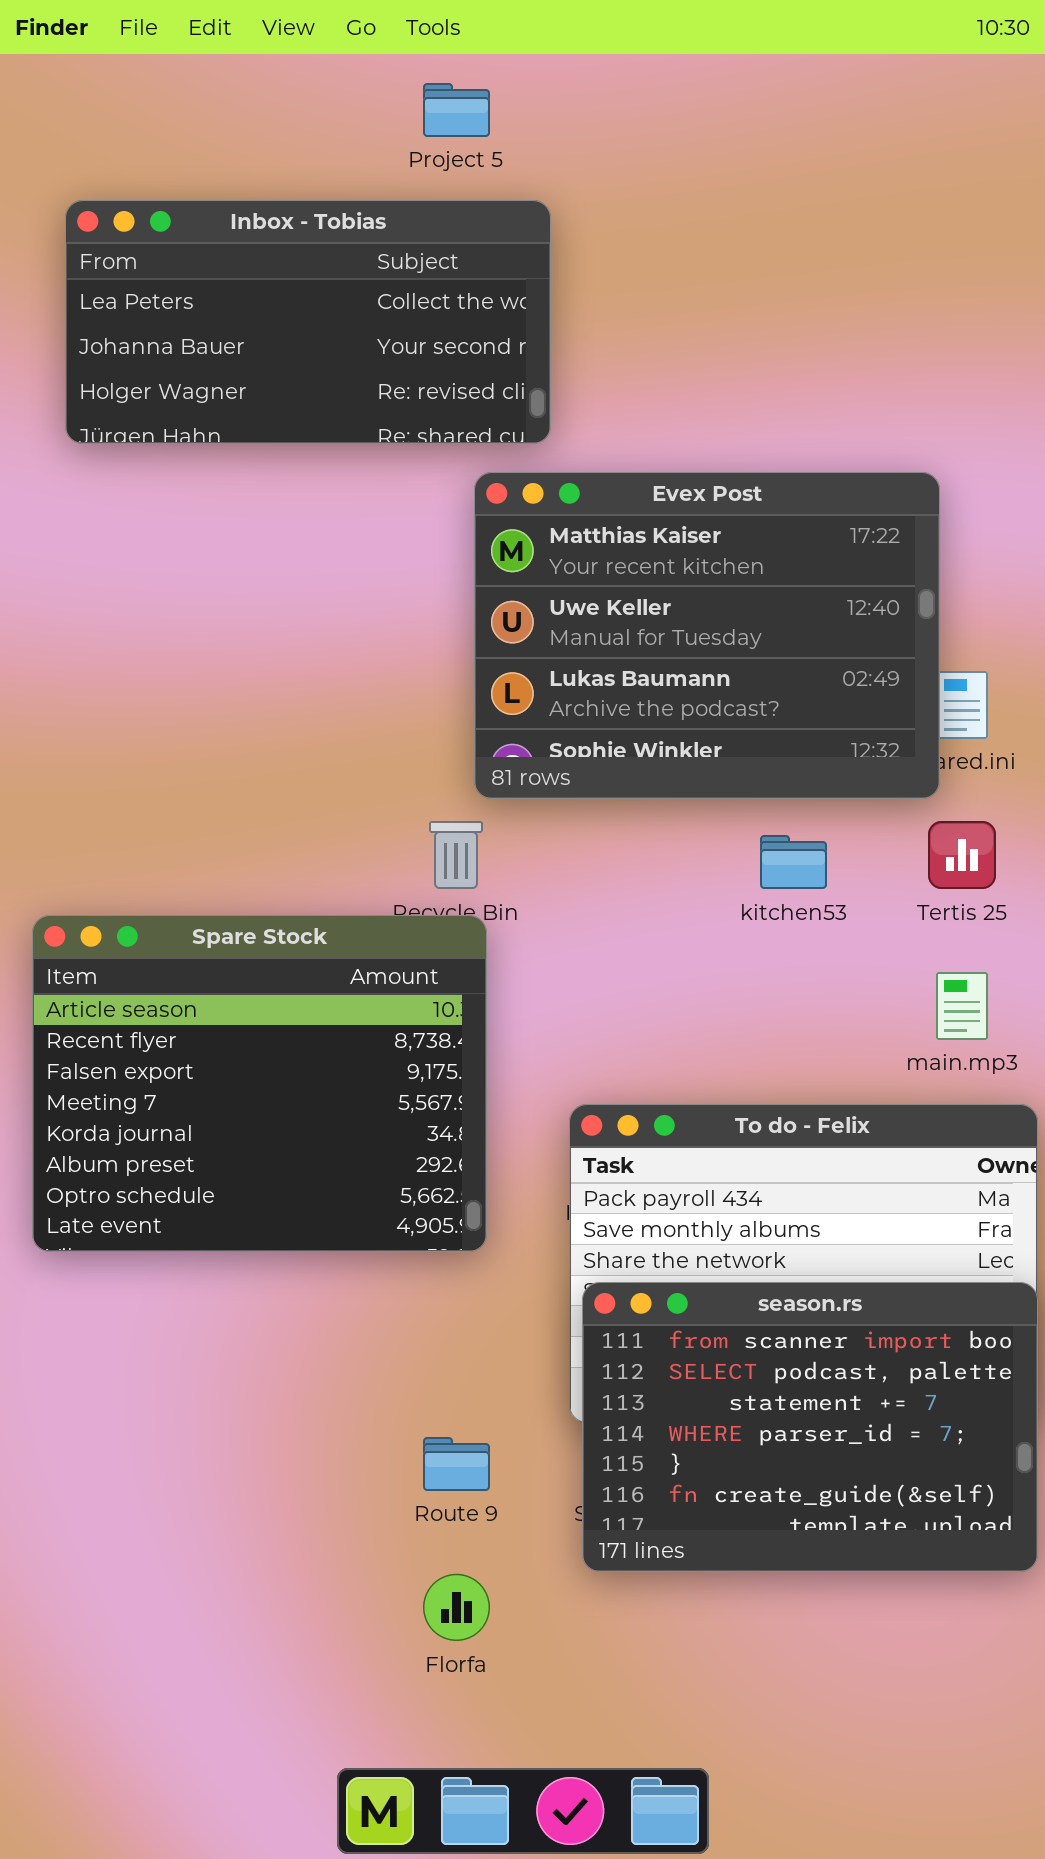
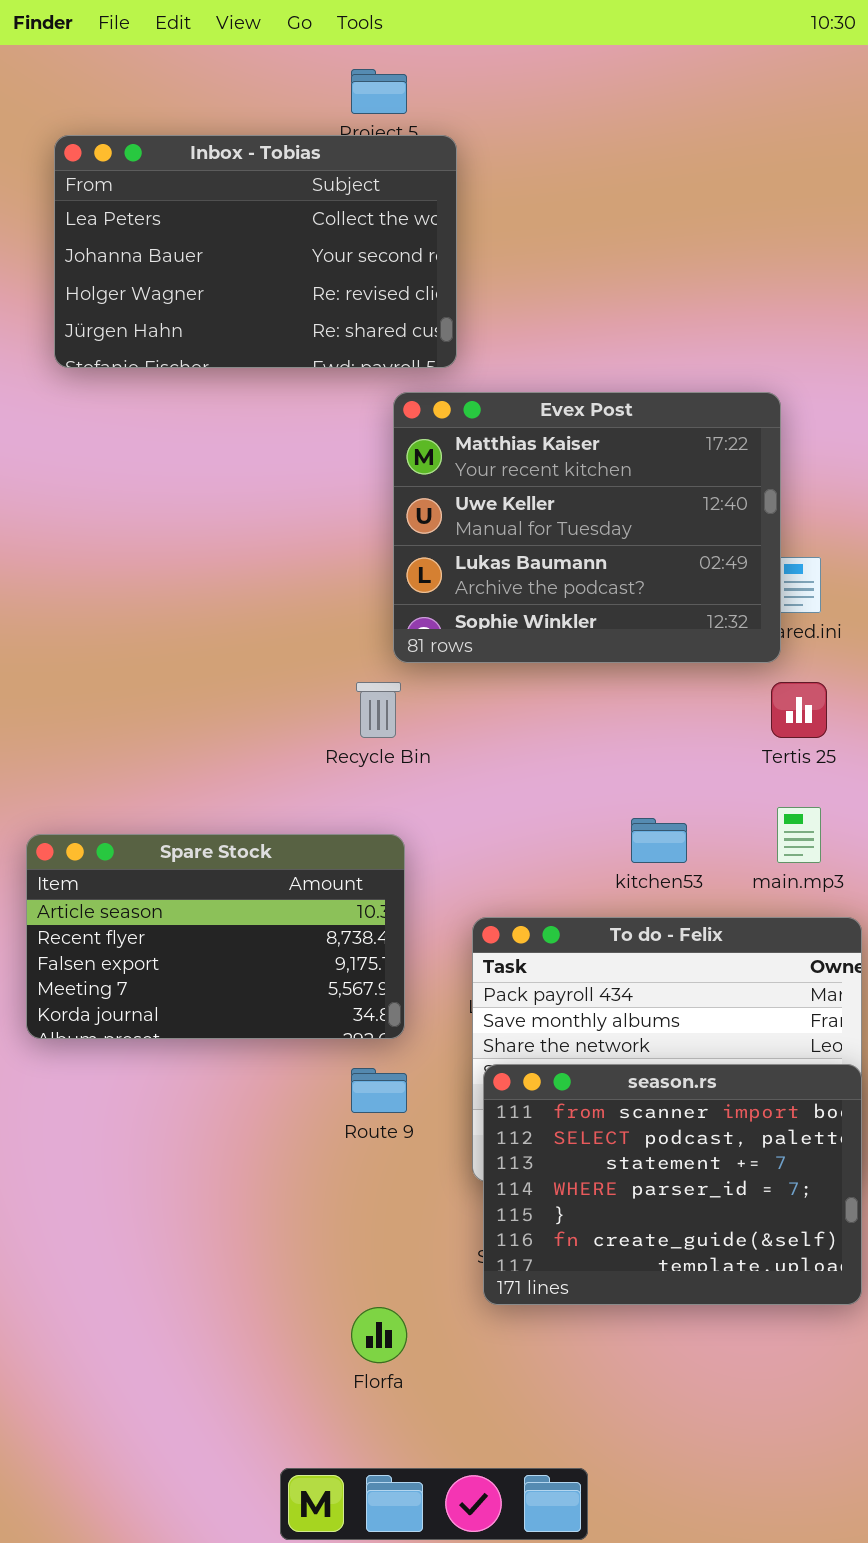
Inbox - Tobias: [65,200,551,444] -> [54,135,457,368], resized
kitchen53: [760,835,827,889] -> [631,818,687,863], moved
Spare Stock: [32,915,487,1252] -> [26,834,405,1039], resized
Route 9: [423,1437,490,1491] -> [351,1068,407,1113], moved

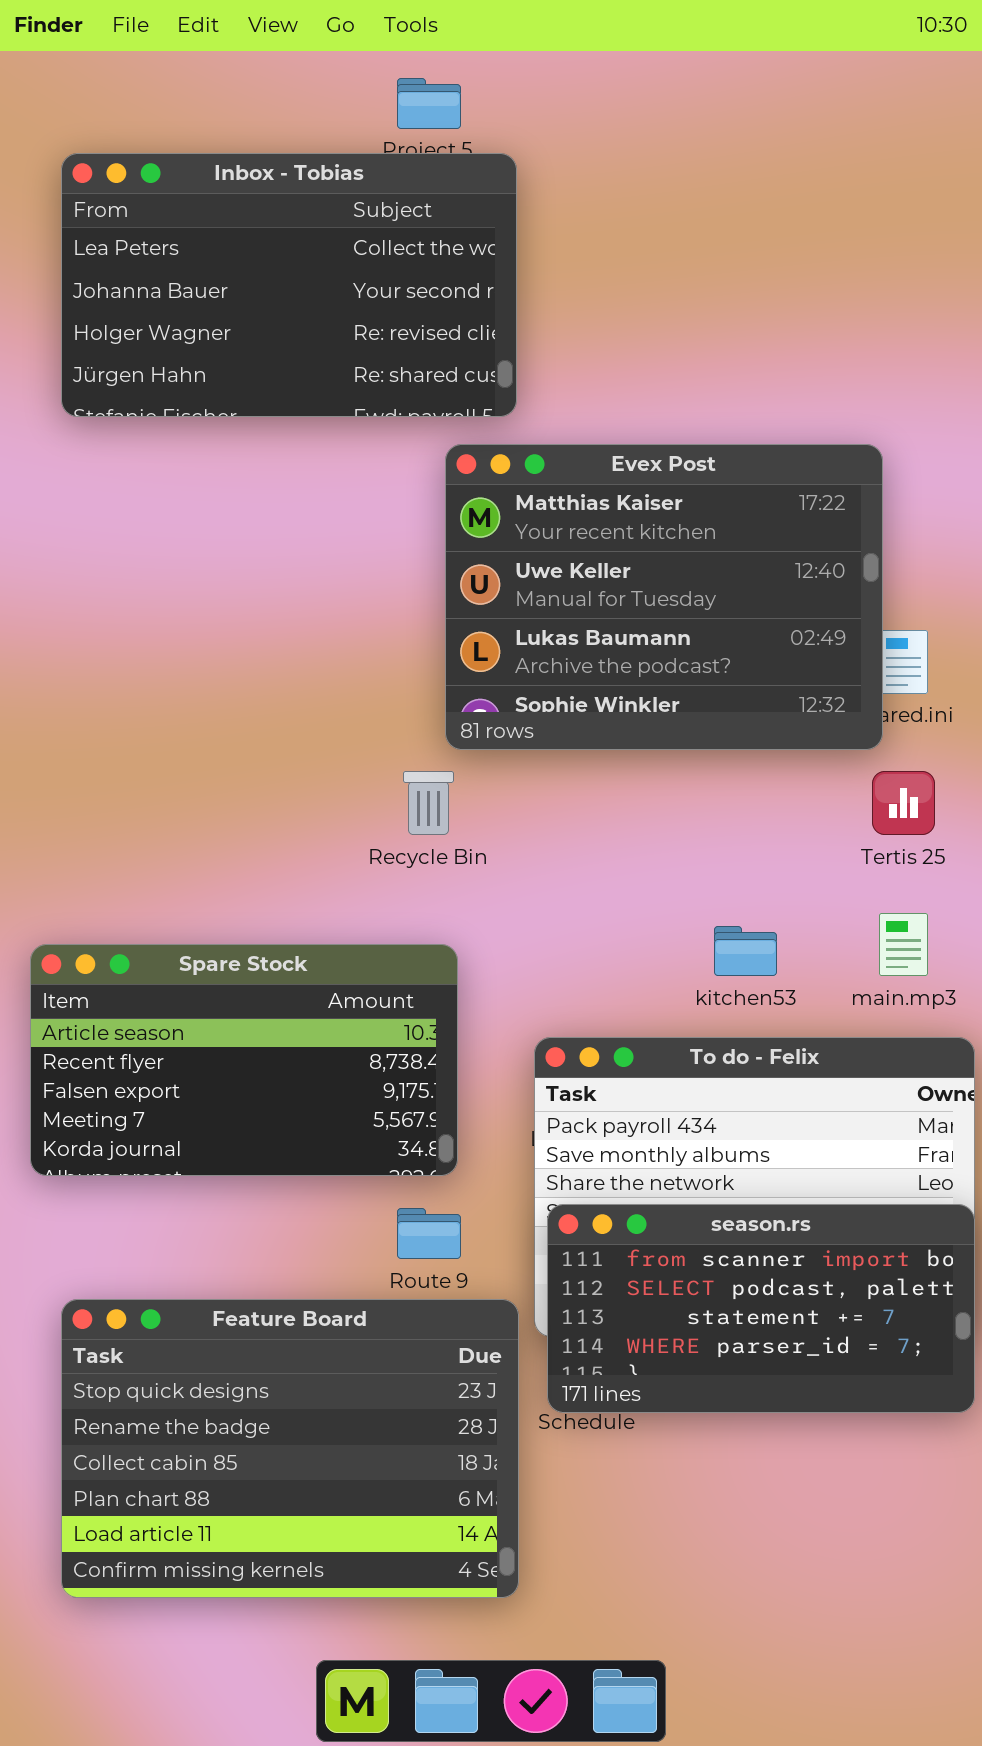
season.rs: [483,1064,862,1305] -> [547,1204,975,1413], resized
Feature Board: none -> [61,1299,519,1598], opened

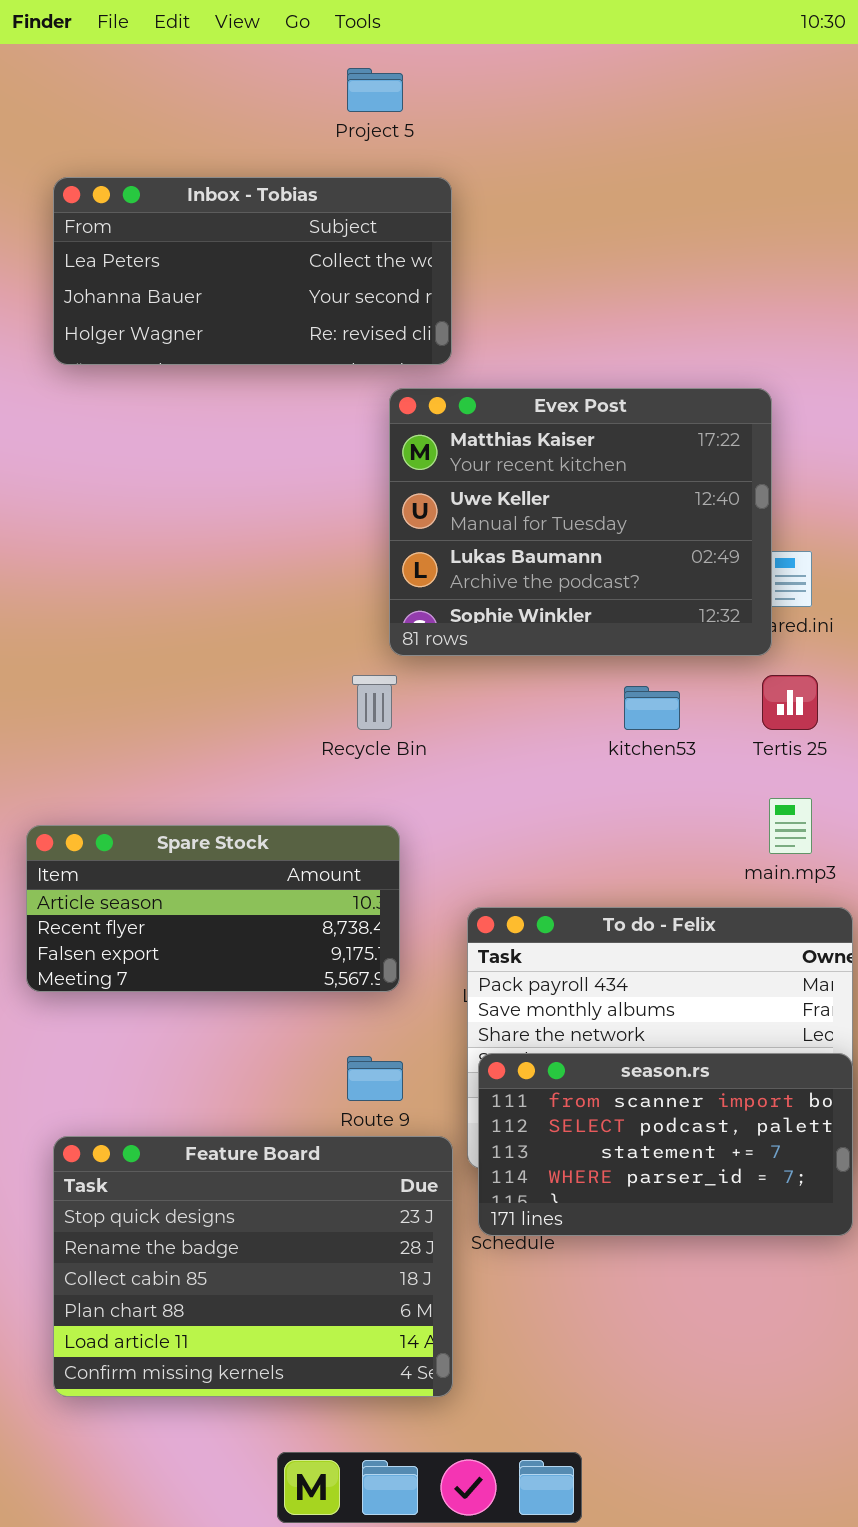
Inbox - Tobias: [61,153,517,417] -> [53,177,452,365], resized
kitchen53: [714,926,777,976] -> [624,686,680,730], moved
Spare Stock: [30,944,458,1176] -> [26,825,400,992], resized

